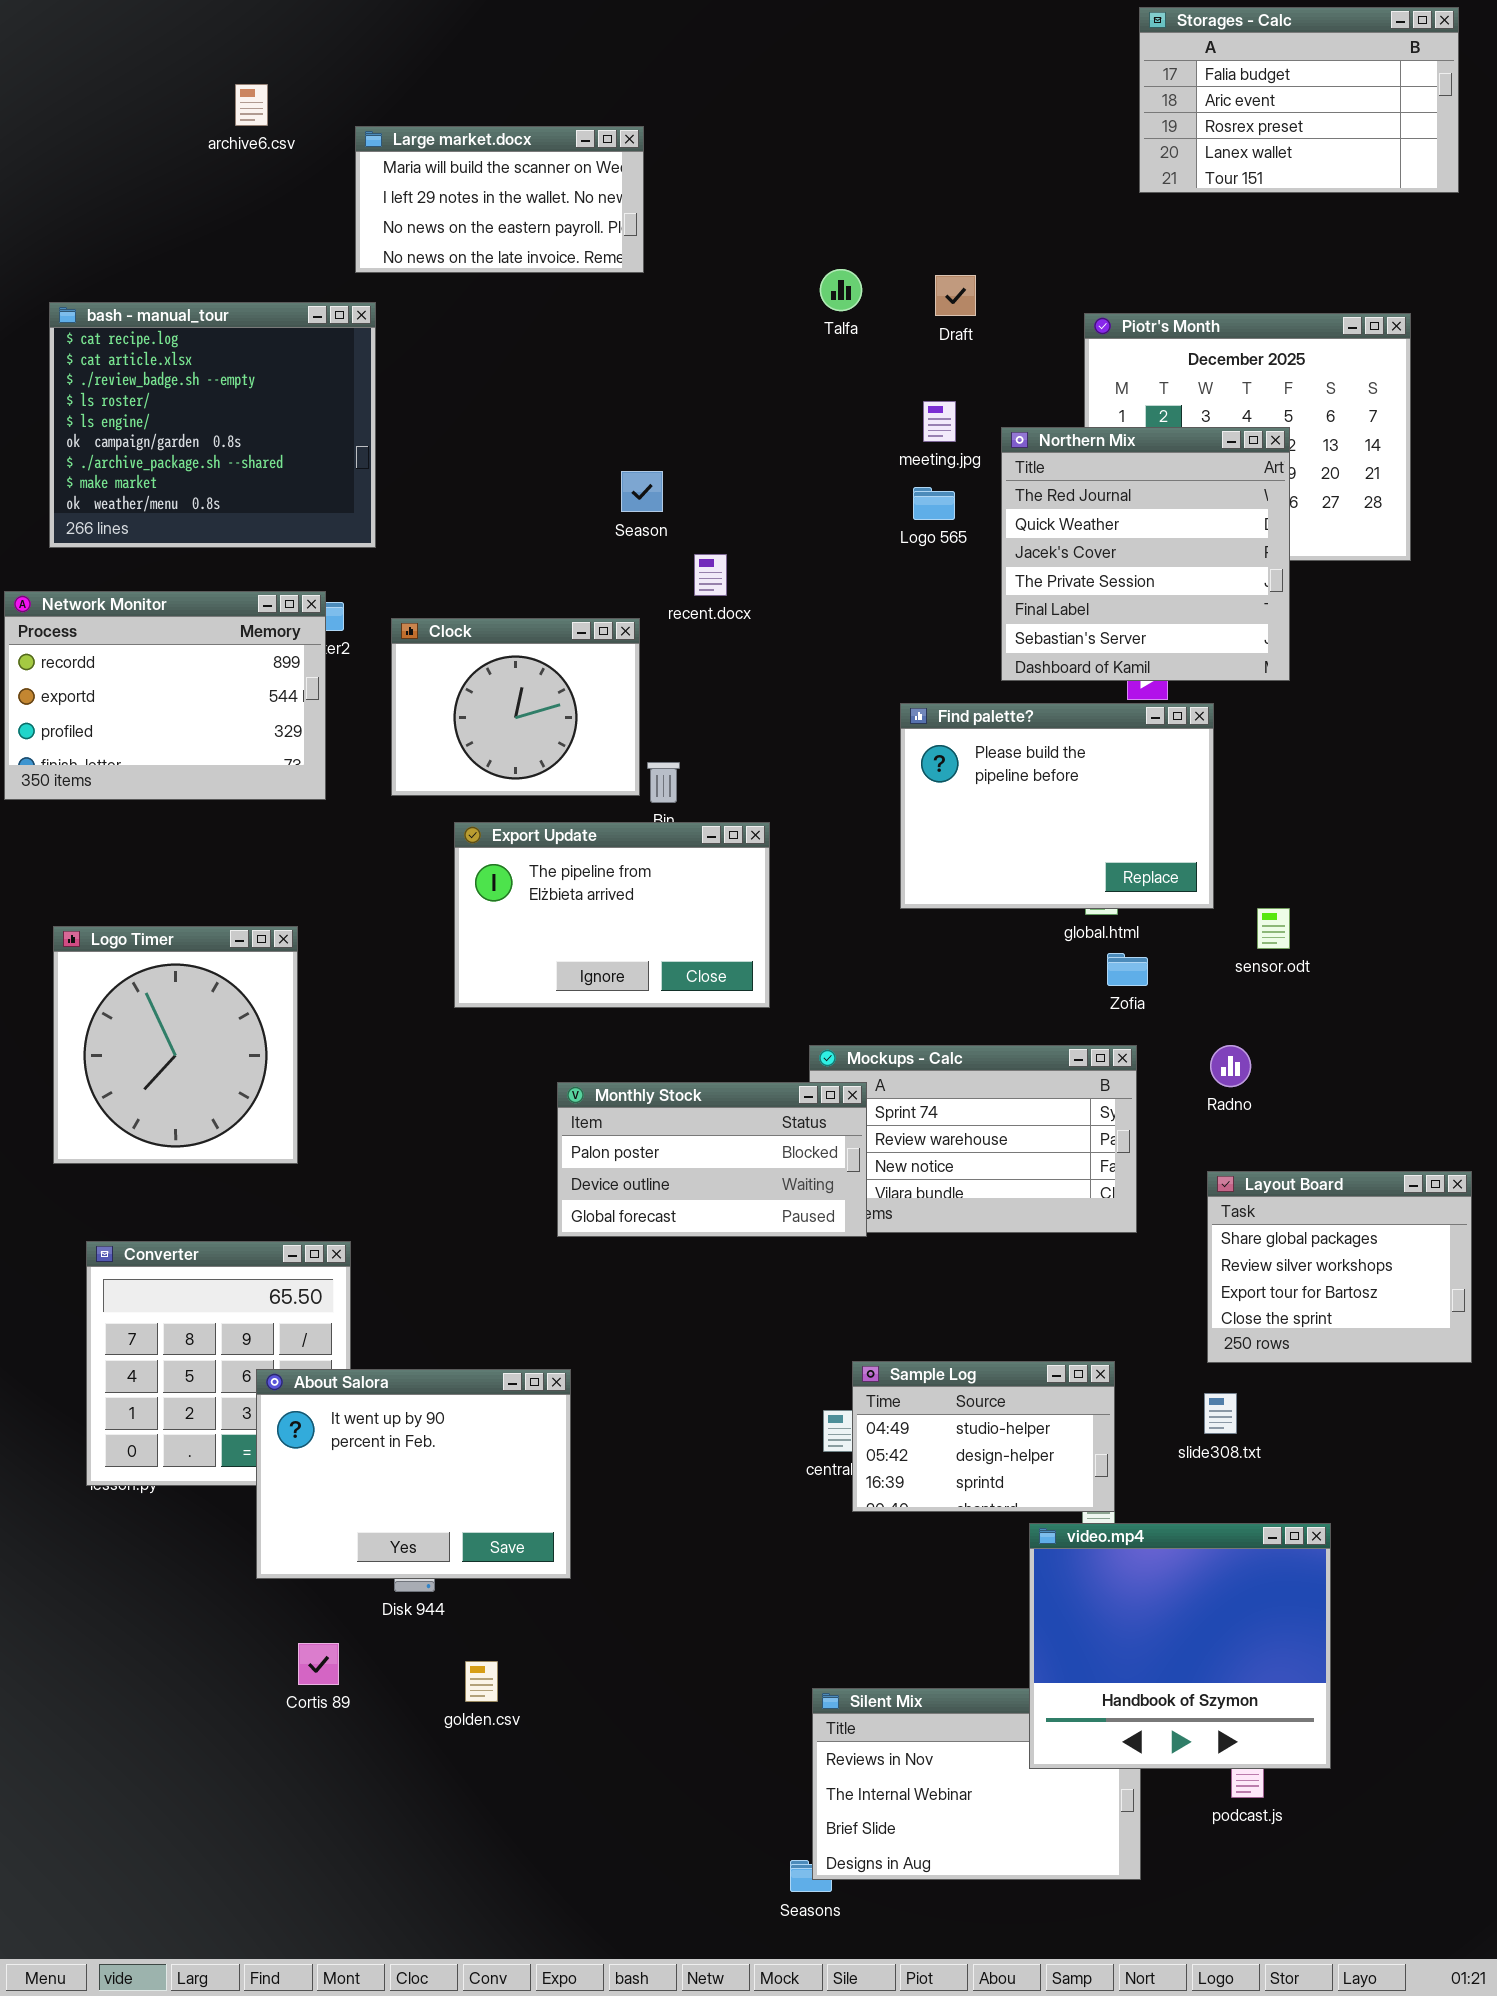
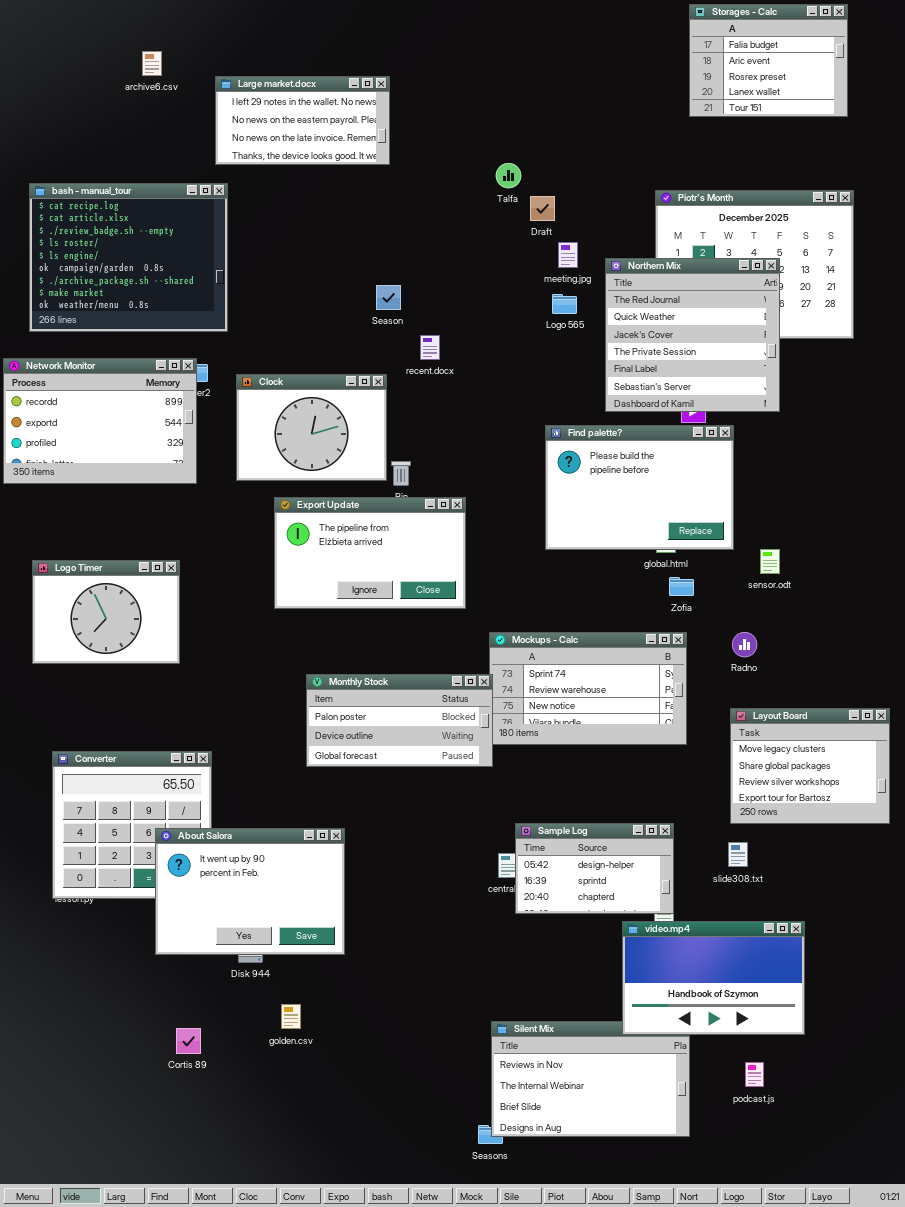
Storages - Calc: [1139,7,1459,193] -> [689,4,848,117], resized
Large market.docx: [355,126,644,273] -> [215,76,390,165], scrolled down 1 row
Draft: [935,275,976,316] -> [530,196,555,221], moved
Logo Timer: [53,926,298,1164] -> [32,560,180,664], resized
Monthly Stock: [557,1082,867,1237] -> [306,674,493,767], moved
Layout Board: [1207,1171,1472,1363] -> [730,708,890,824], scrolled up 1 row
Sample Log: [852,1361,1115,1512] -> [515,823,674,914], scrolled down 1 row
video.mp4: [1029,1523,1331,1769] -> [622,921,805,1035], resized
Cortis 89: [298,1643,339,1685] -> [176,1028,201,1054], moved

